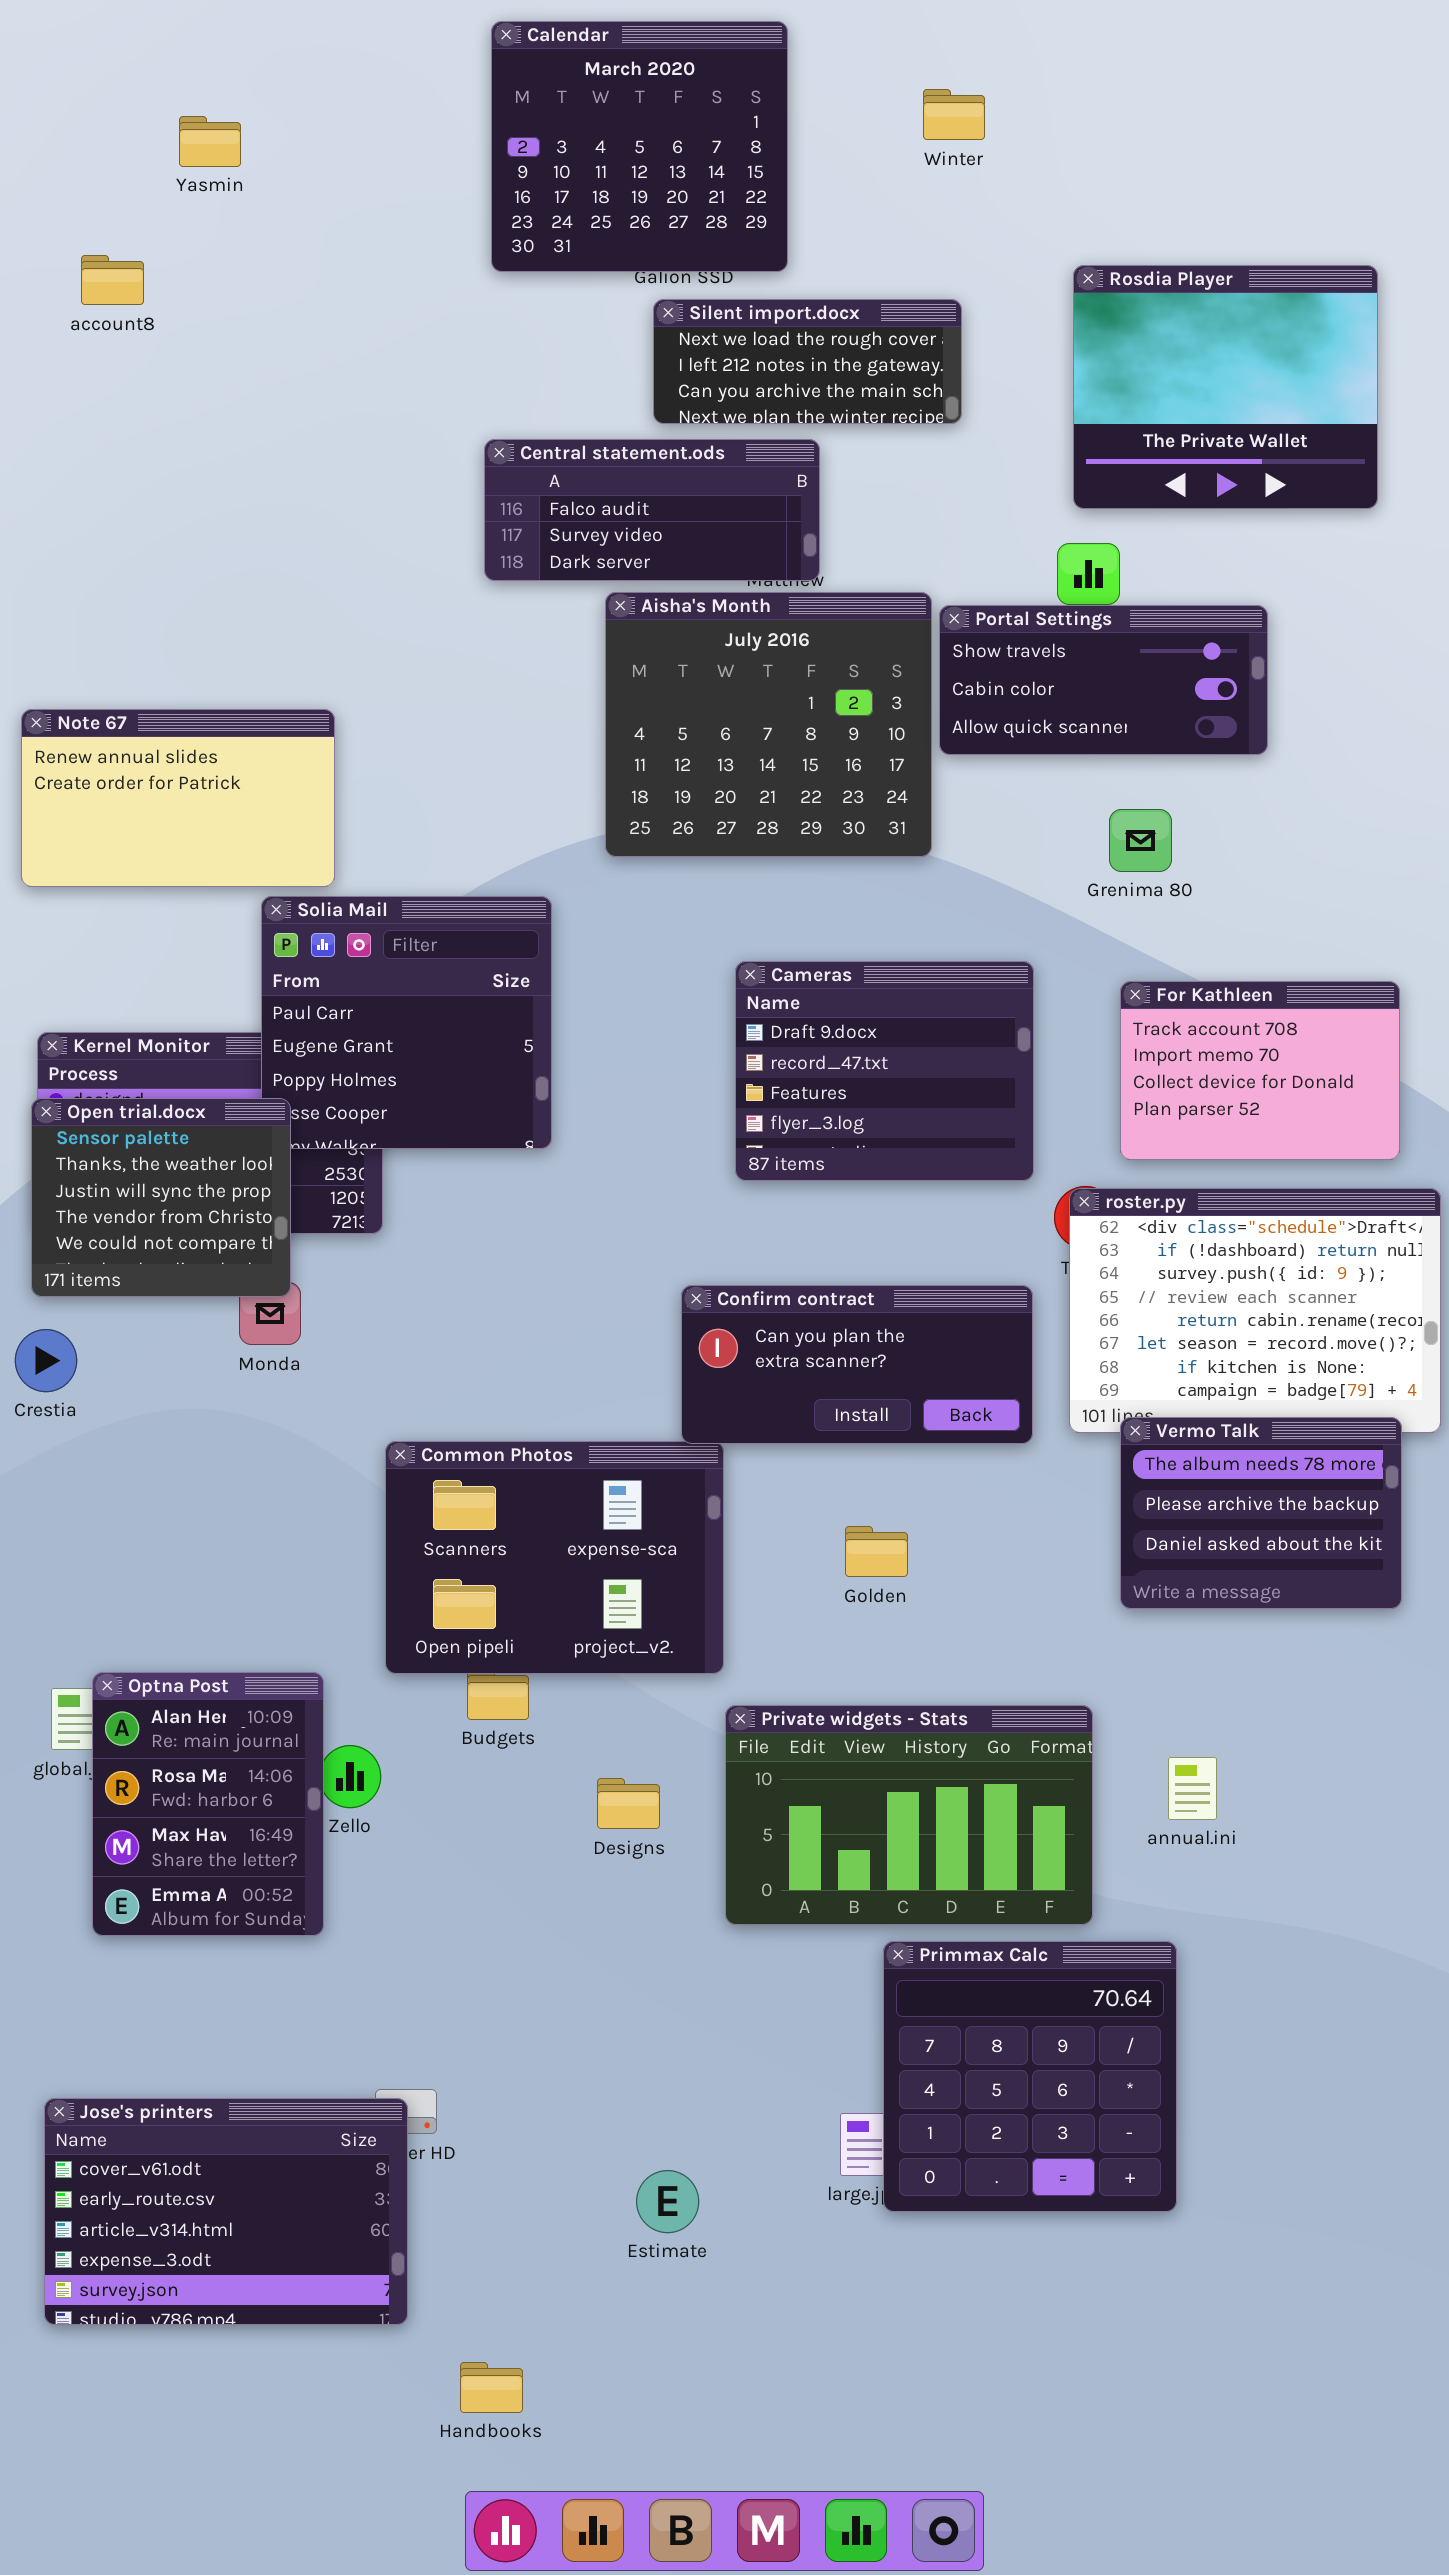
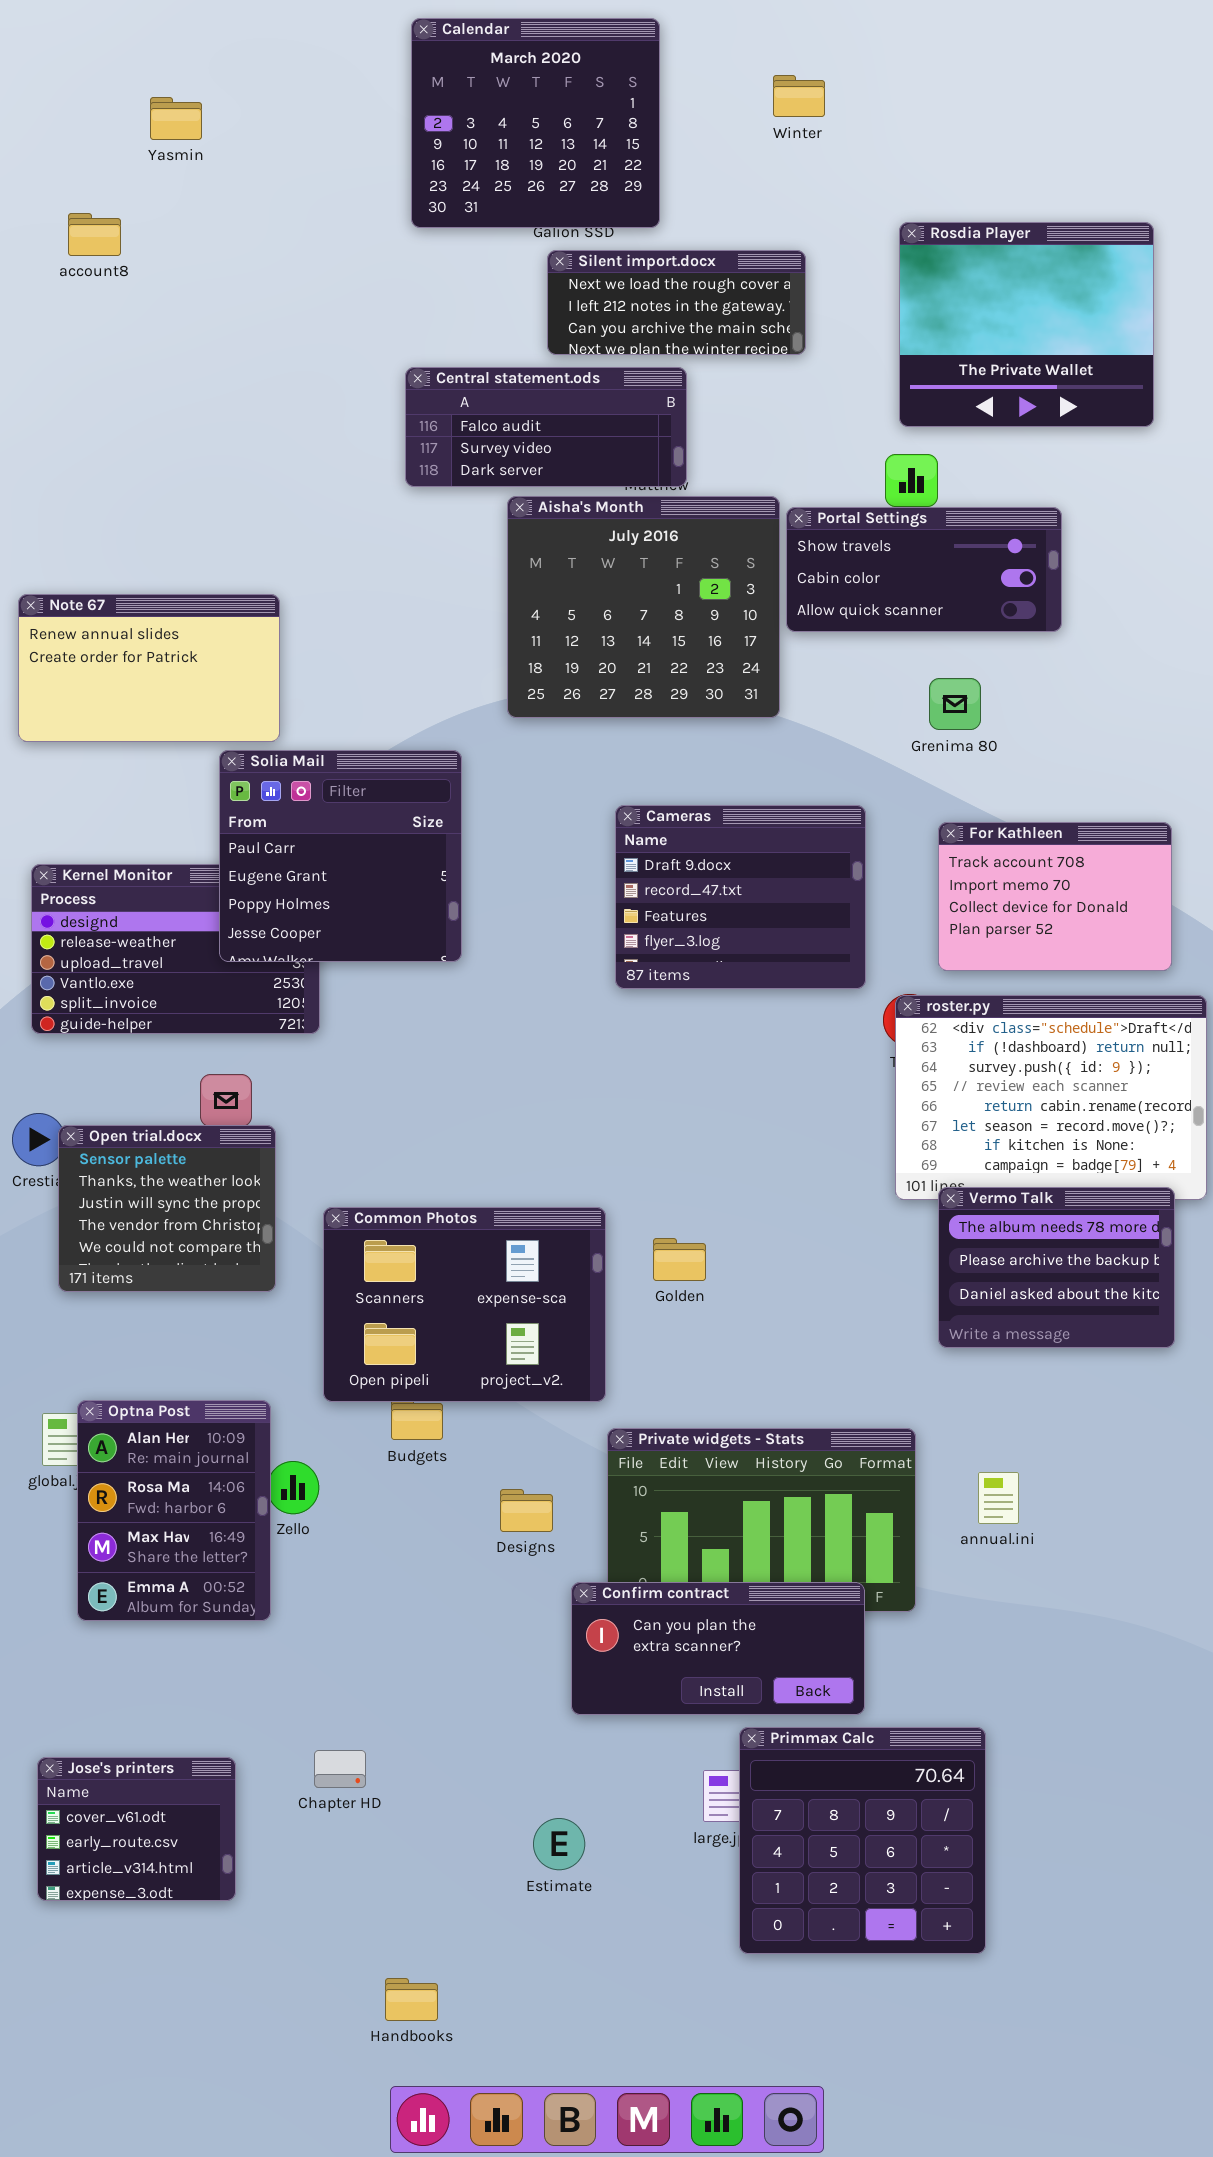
Open trial.docx: [31,1098,291,1297] -> [58,1125,276,1292], moved
Confirm contract: [681,1285,1033,1444] -> [571,1582,865,1715], moved
Golden: [845,1526,908,1577] -> [653,1238,706,1281], moved
Primmax Calc: [883,1941,1177,2212] -> [739,1727,986,1954], moved
Jose's printers: [44,2098,408,2325] -> [37,1757,236,1901], resized

